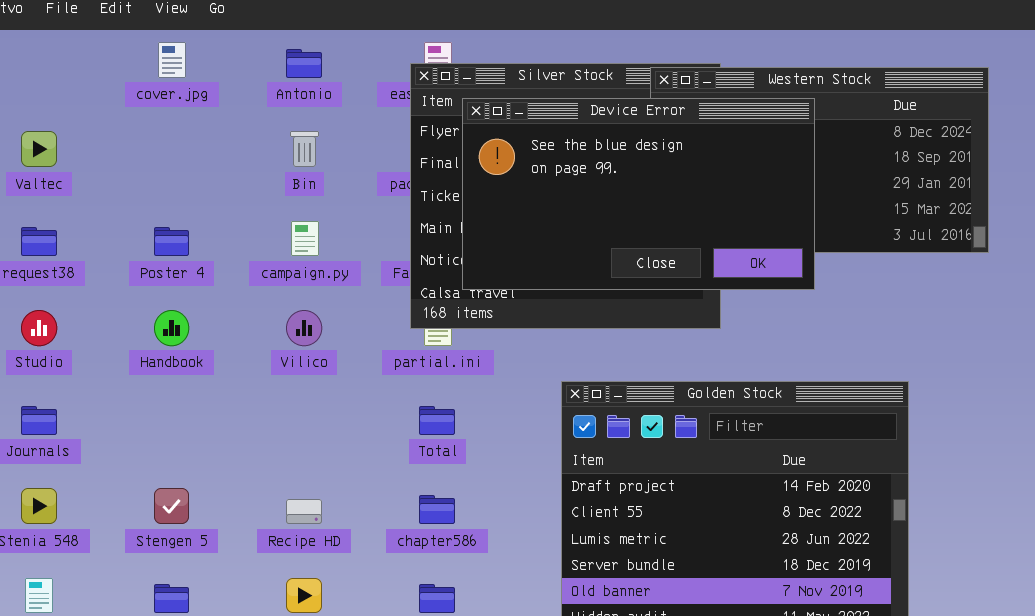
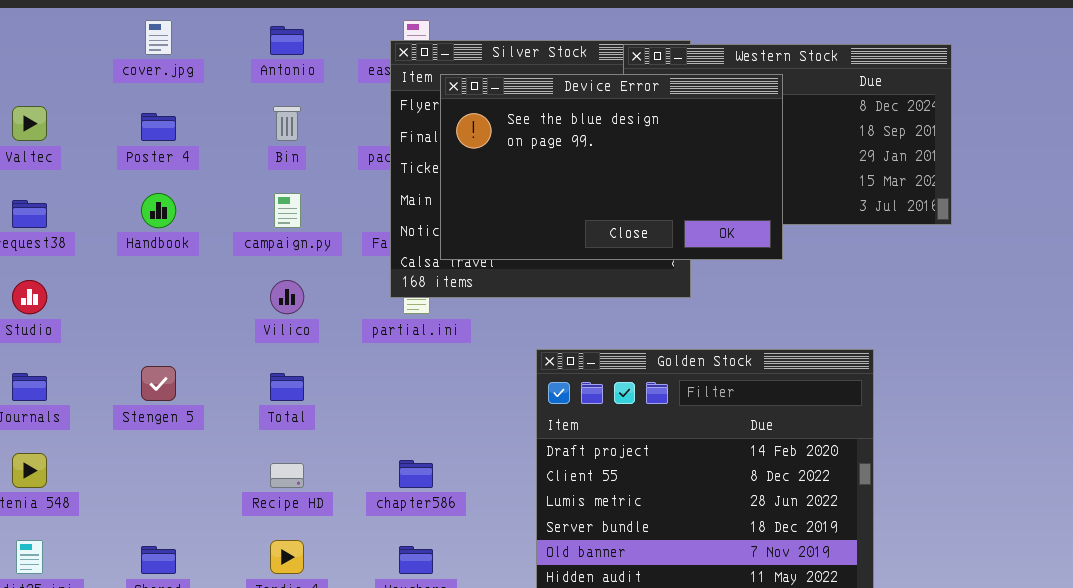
Poster 4: [154,227,189,256] -> [141,113,176,141], moved
Handbook: [154,310,189,346] -> [141,193,176,228], moved
Total: [419,406,455,435] -> [270,373,304,401], moved
Stengen 5: [154,488,189,524] -> [141,366,176,401], moved

